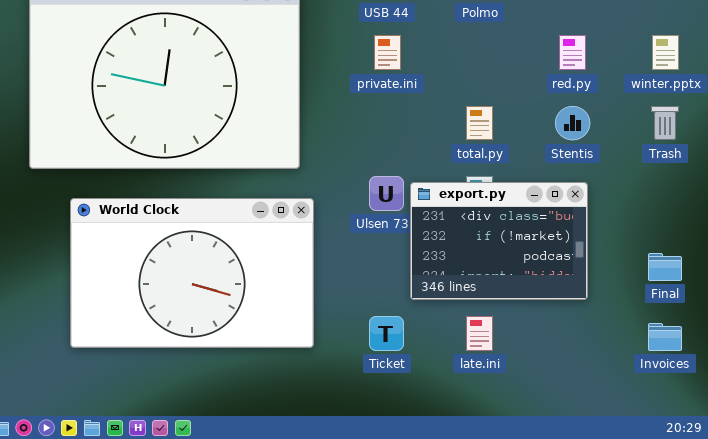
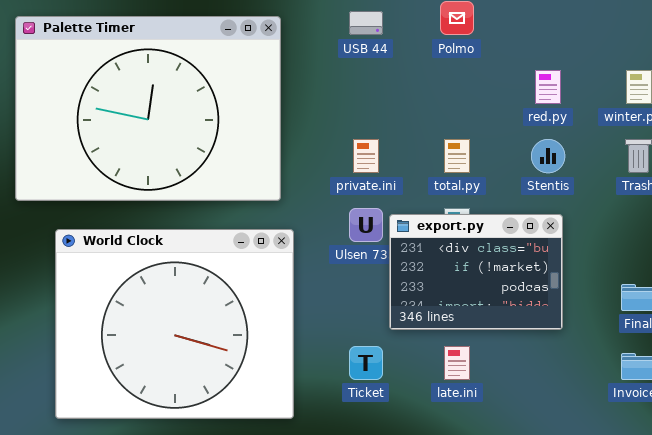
private.ini: [374,35,401,70] -> [353,139,379,173], moved
World Clock: [70,198,314,348] -> [55,229,294,419], resized

